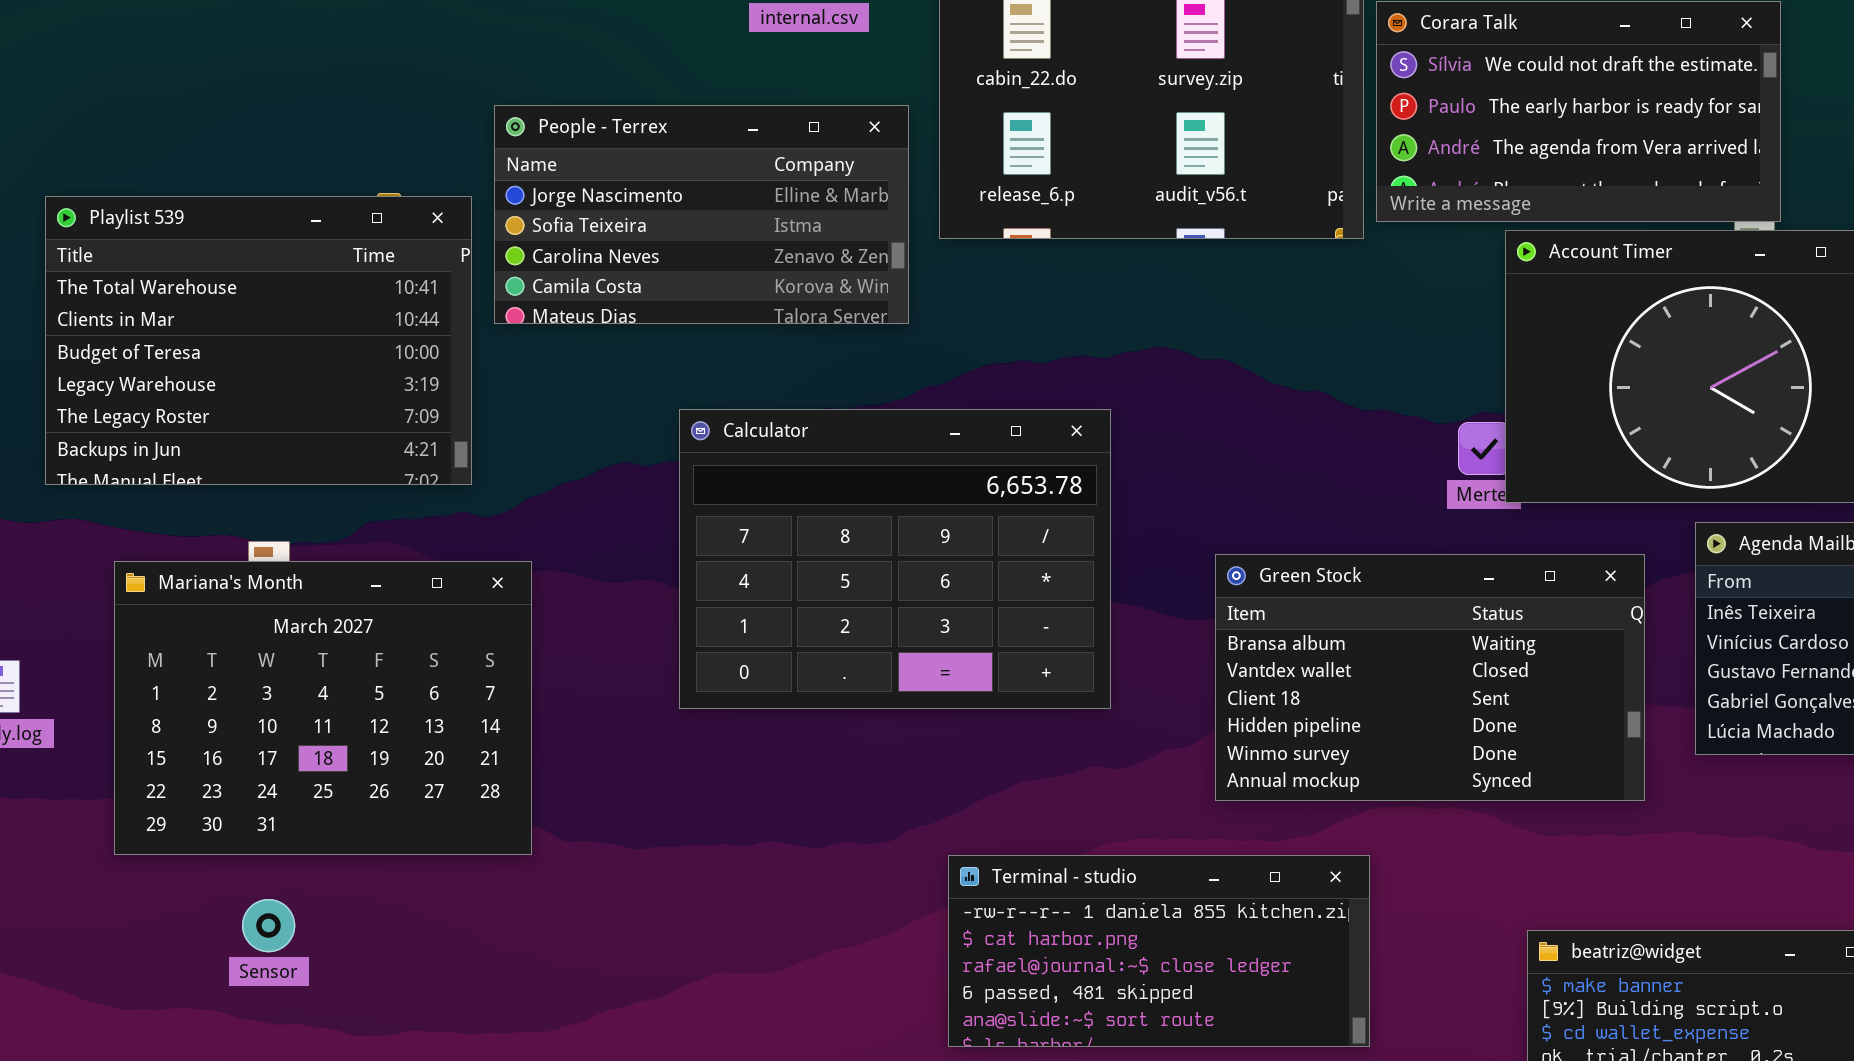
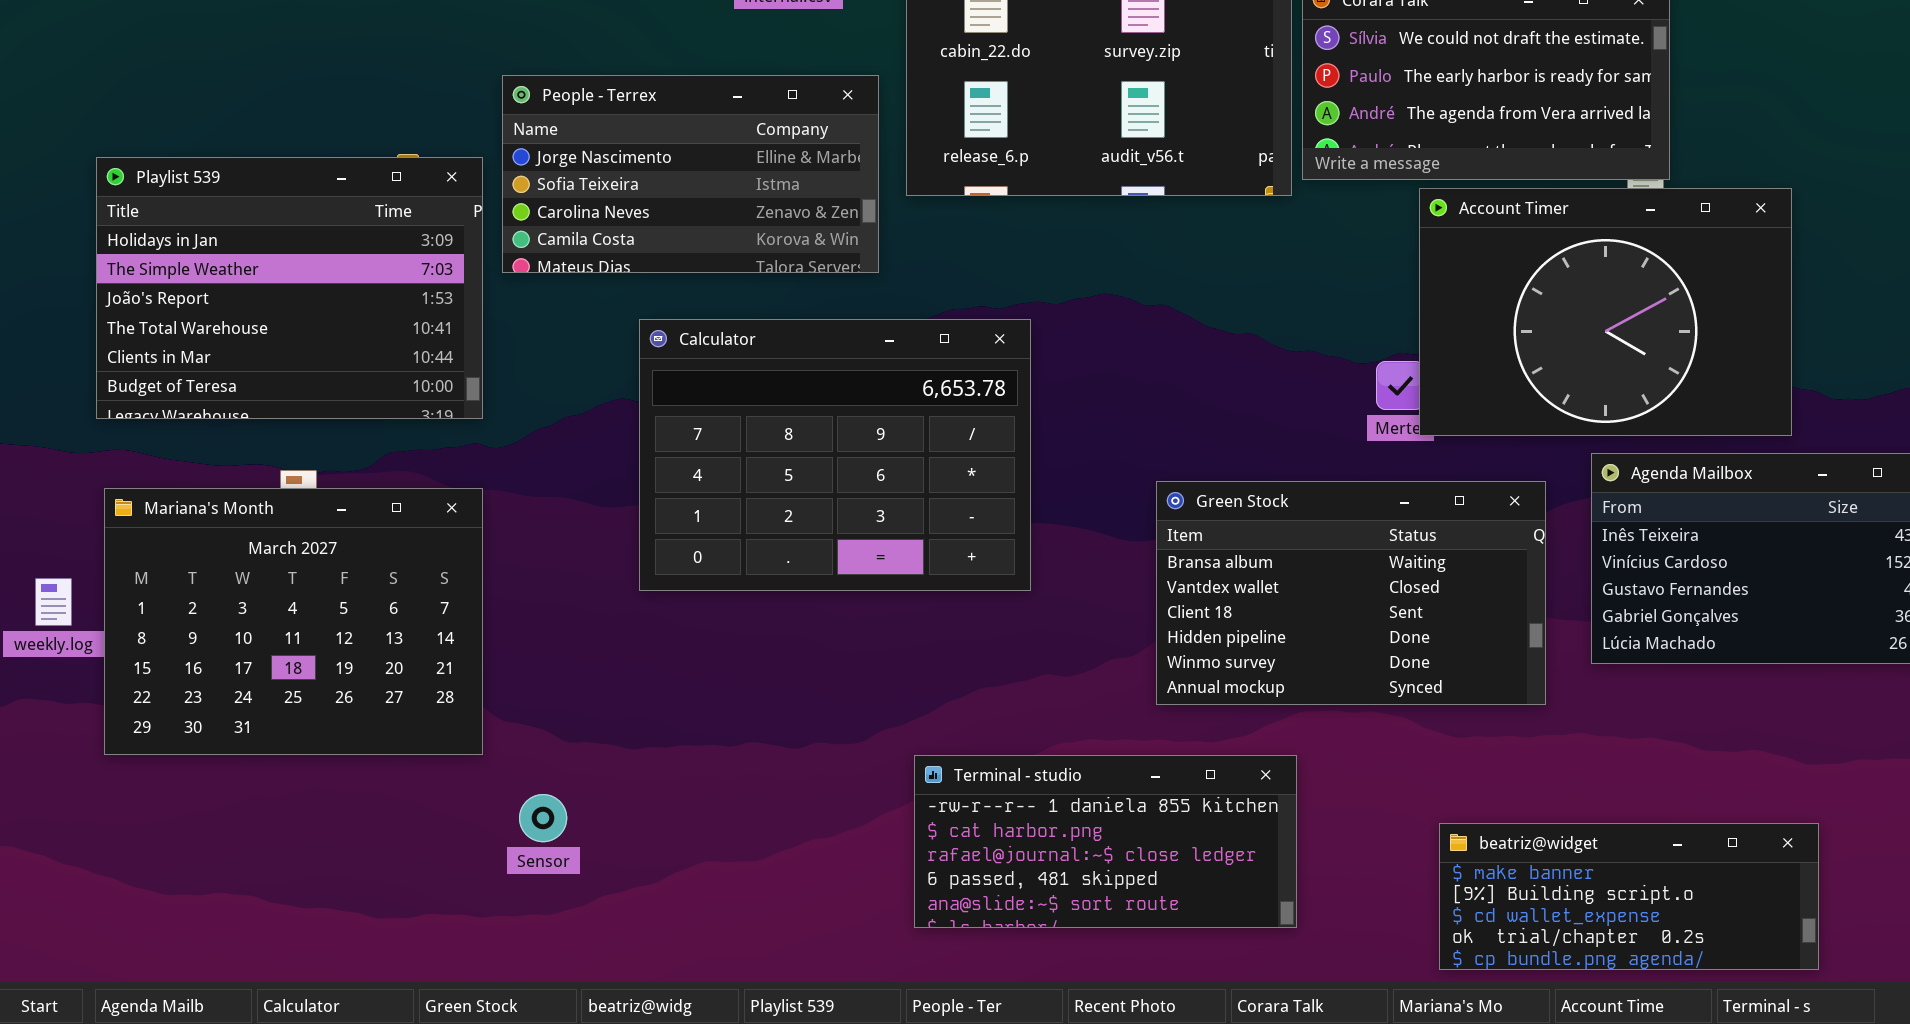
Playlist 539: [45,196,472,485] -> [96,157,483,419], scrolled up 3 rows
Calculator: [679,409,1111,709] -> [639,319,1031,591], moved
Mariana's Month: [114,561,532,855] -> [104,488,483,755], moved
Sensor: [242,899,295,952] -> [519,794,567,842], moved

